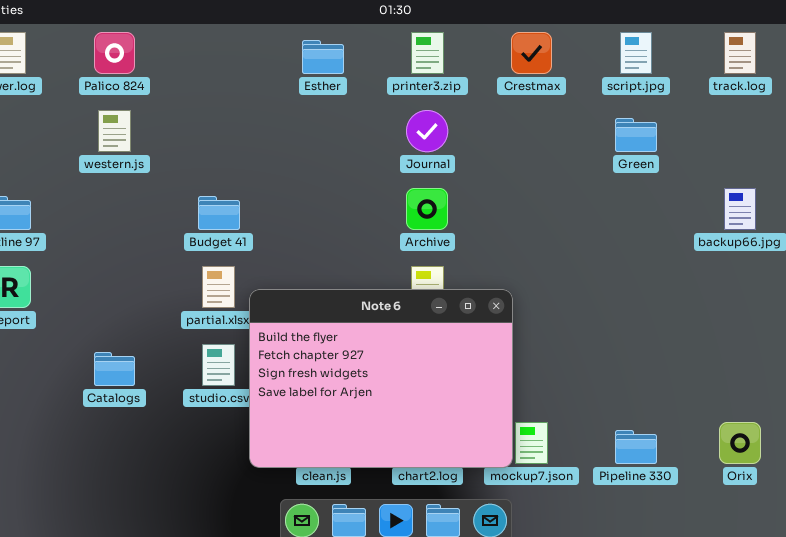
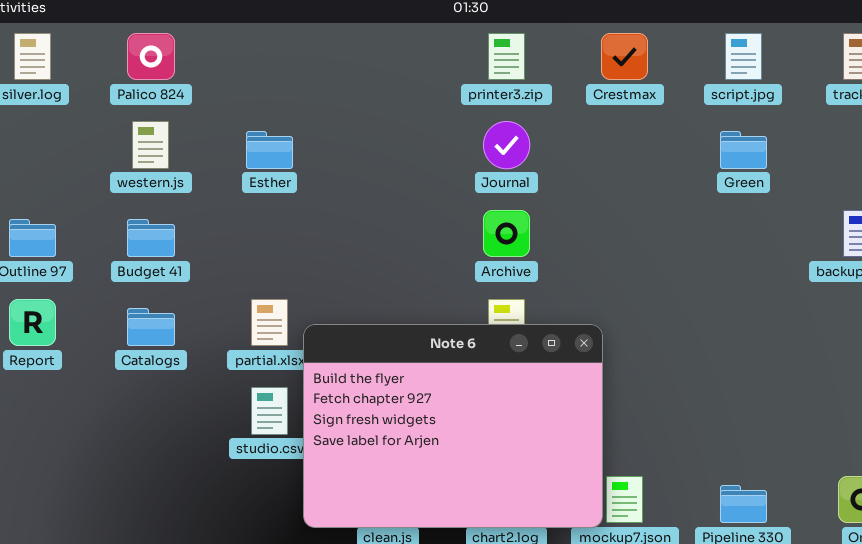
Esther: [302,40,344,74] -> [246,131,293,169], moved
Budget 41: [198,196,240,230] -> [127,219,175,257], moved
Catalogs: [94,352,135,386] -> [127,308,175,346], moved

